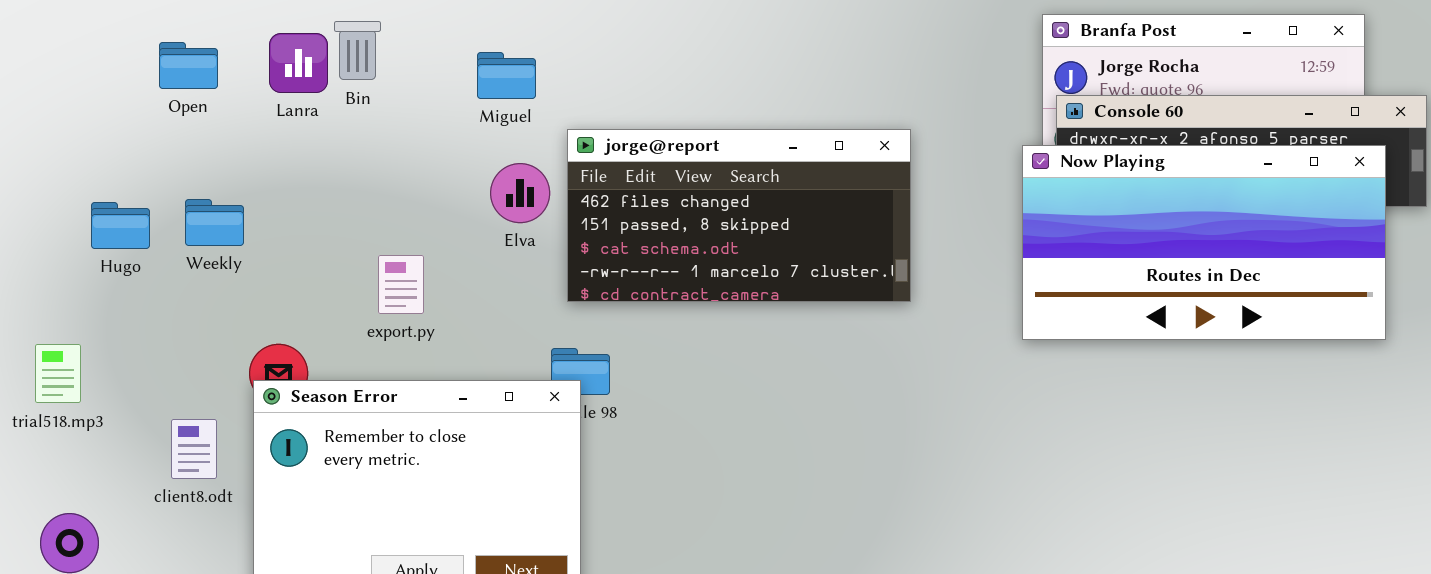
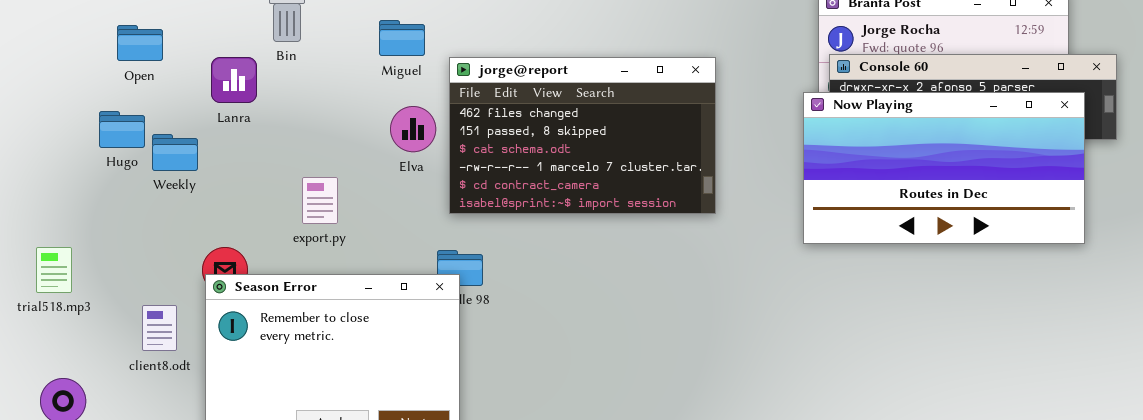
Lanra: [269,33,328,93] -> [211,57,257,103], moved
Open: [159,42,218,89] -> [117,25,163,61], moved
jorge@report: [567,129,911,302] -> [449,57,716,214], resized
Hugo: [91,202,150,249] -> [99,111,145,148], moved

